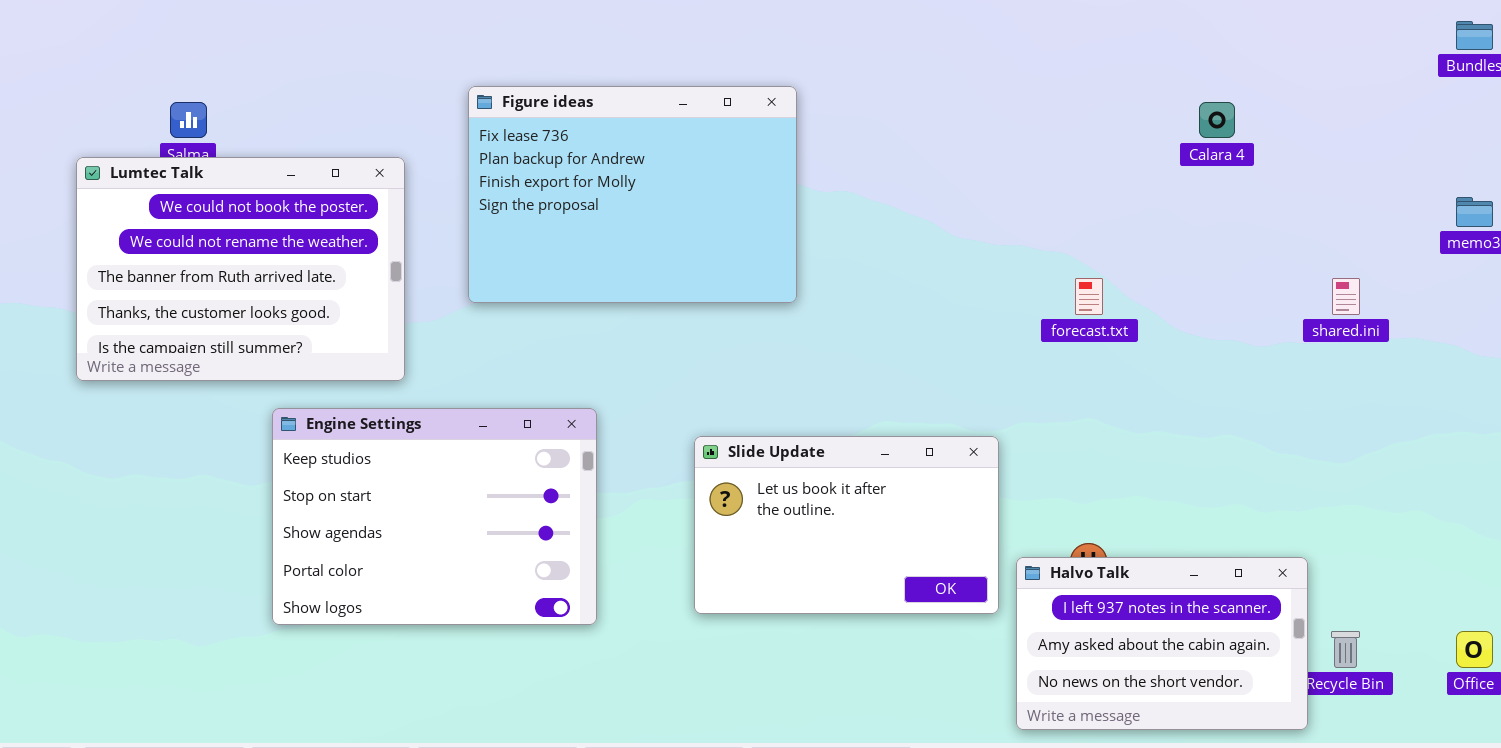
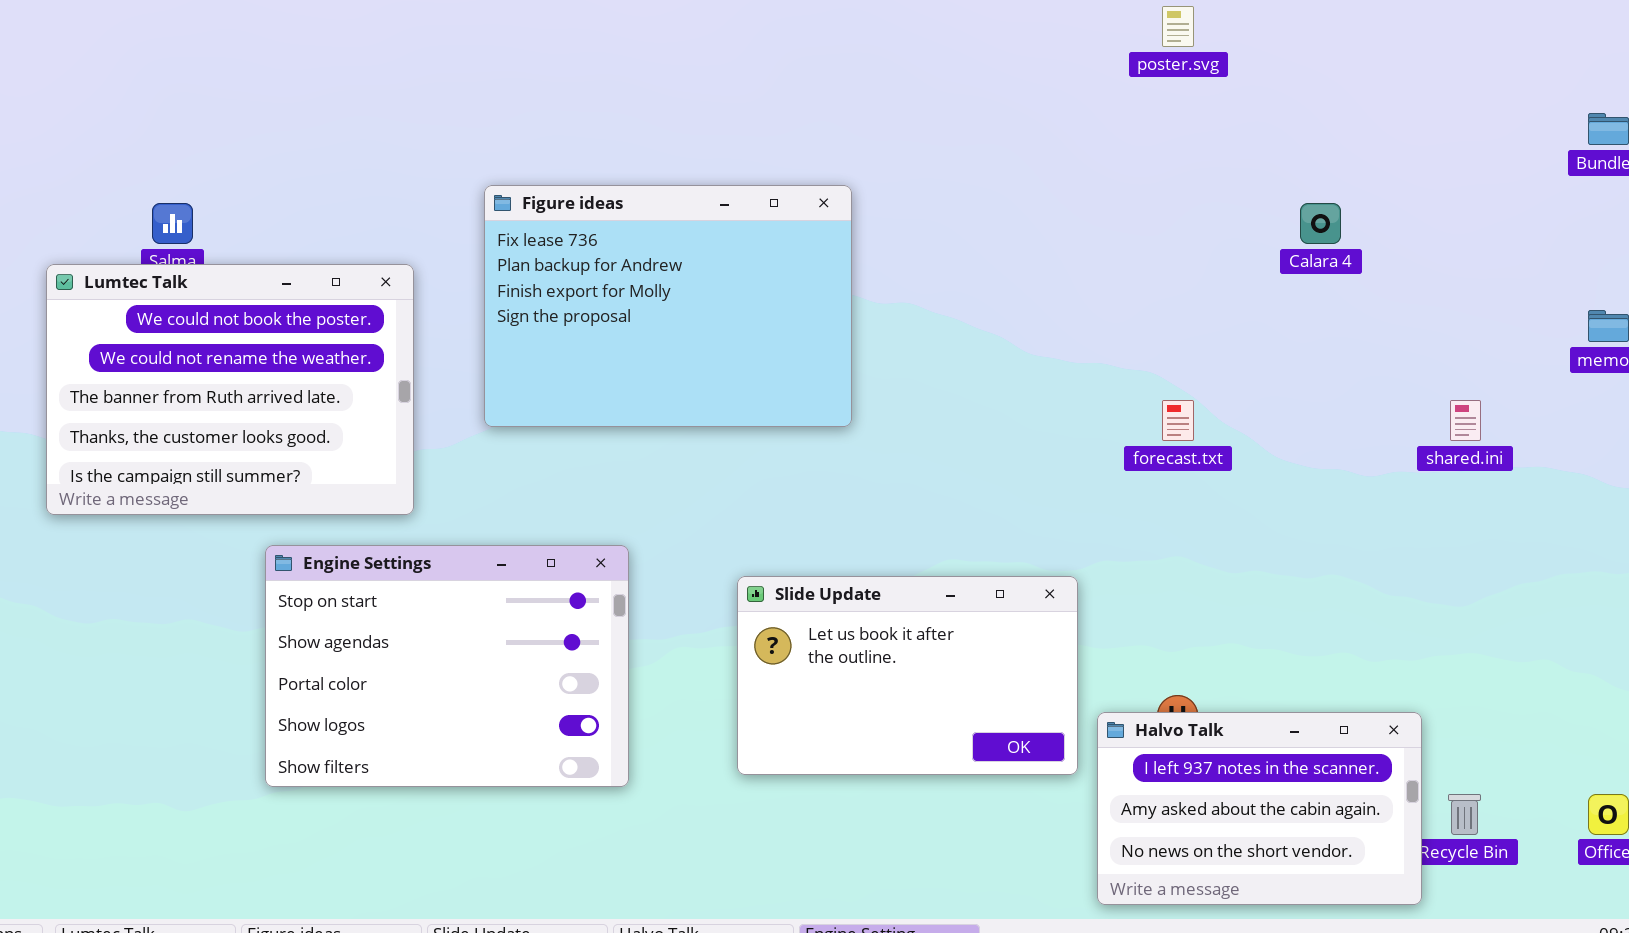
Engine Settings: [272,408,597,625] -> [265,545,629,787], scrolled down 1 row

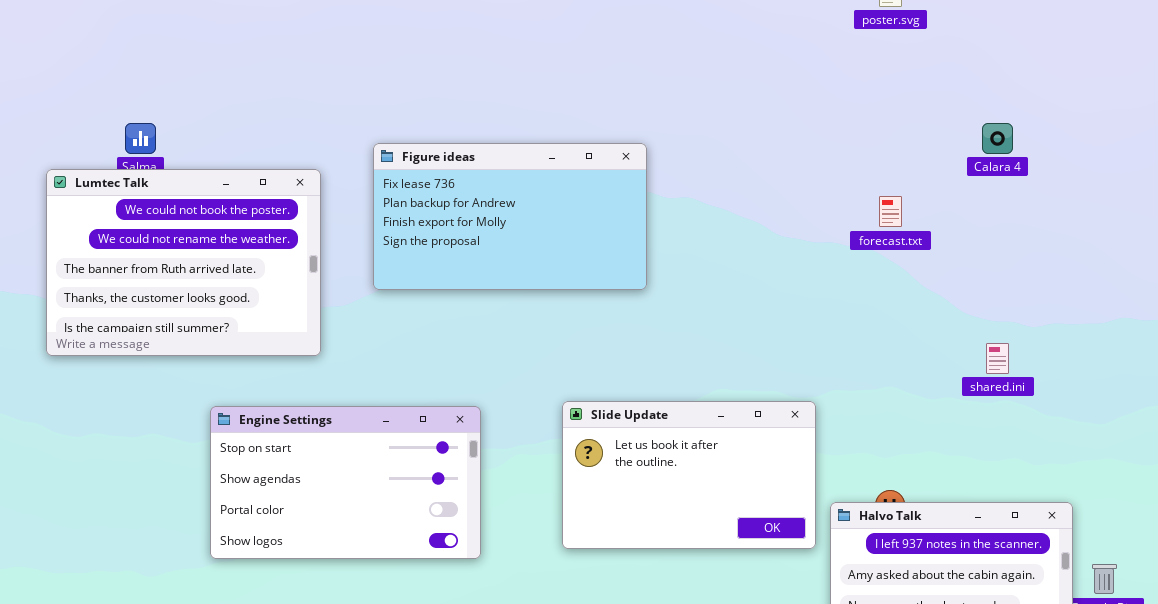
Figure ideas: [484,185,852,427] -> [373,143,647,290], resized
forecast.txt: [1162,400,1194,441] -> [879,196,902,227], moved
shared.ini: [1450,400,1481,441] -> [986,343,1009,374], moved
Engine Settings: [265,545,629,787] -> [210,406,481,559], resized

